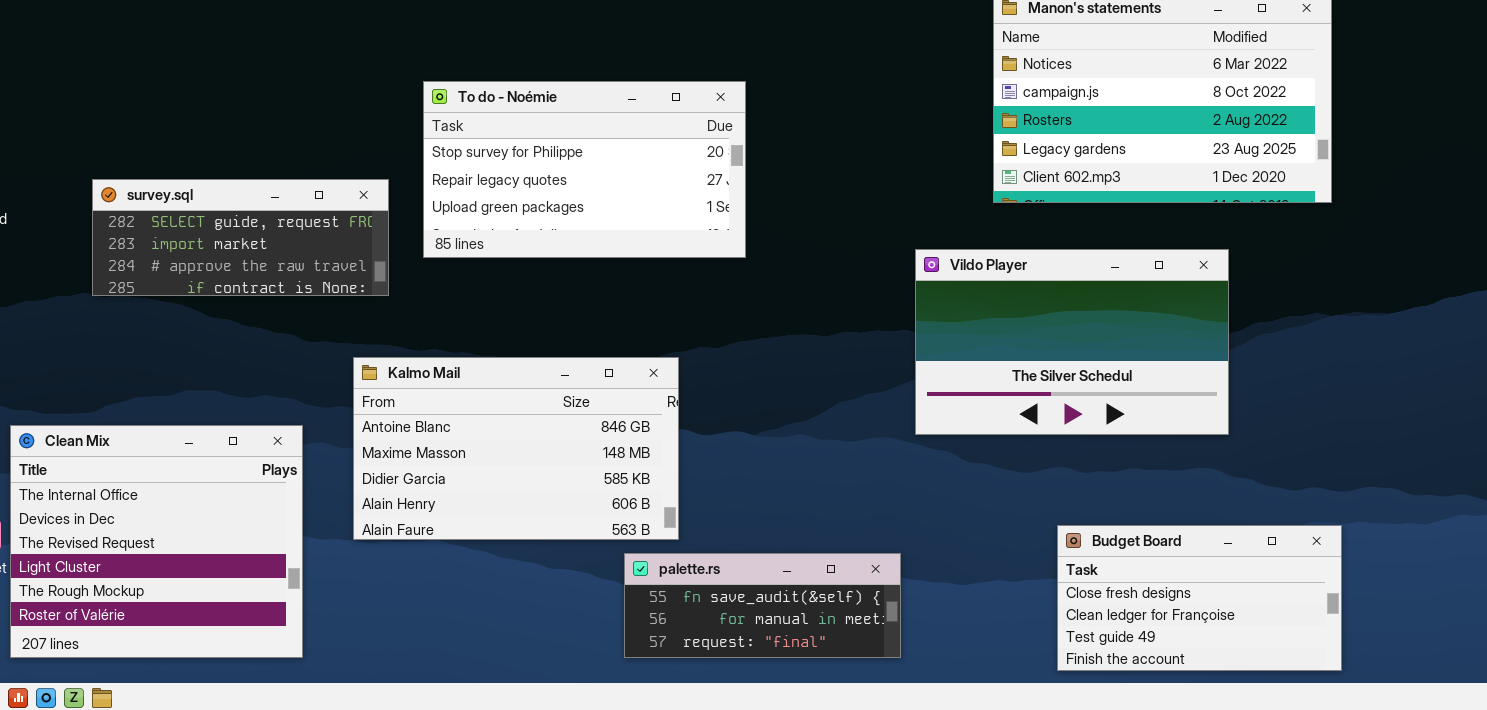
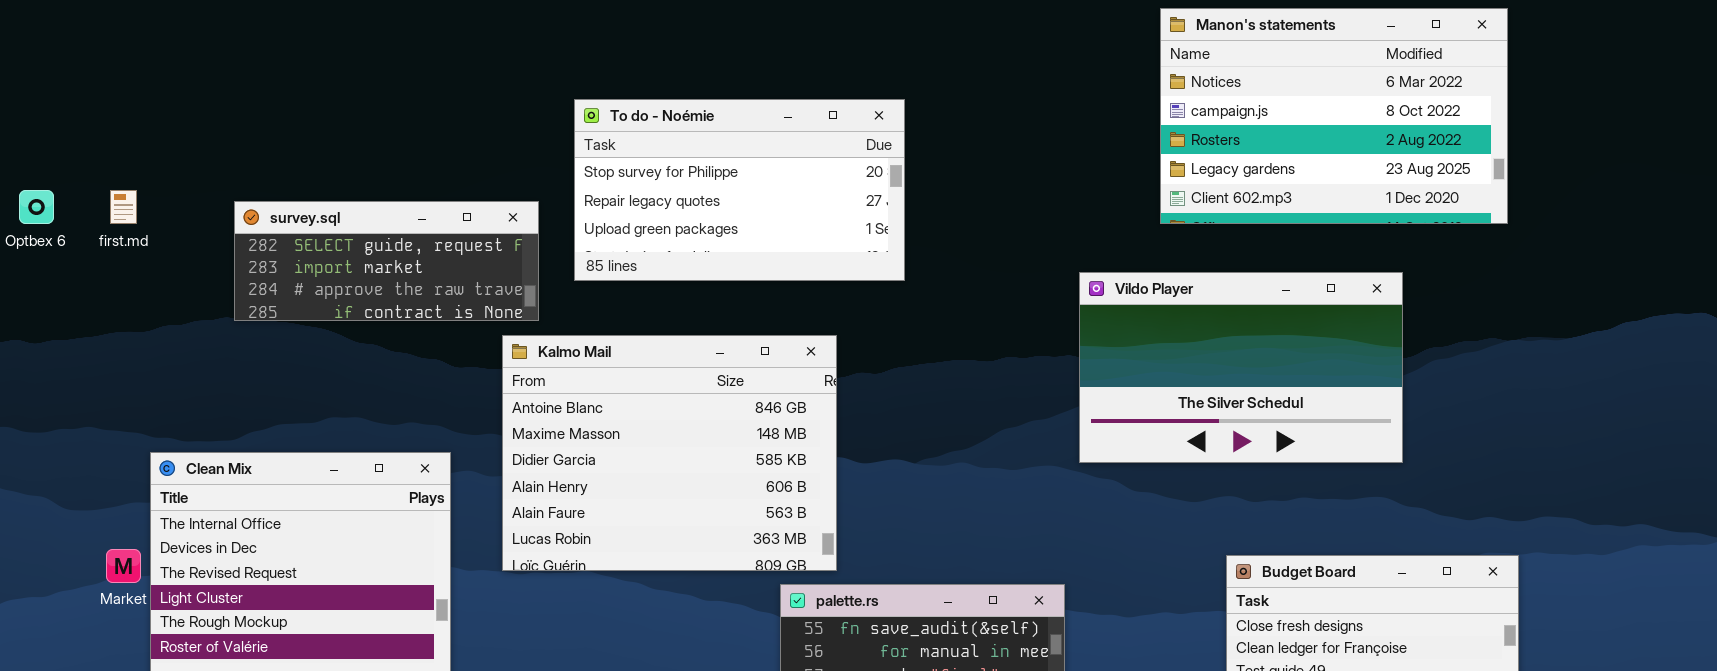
Kalmo Mail: [353,357,679,540] -> [502,335,837,571], resized

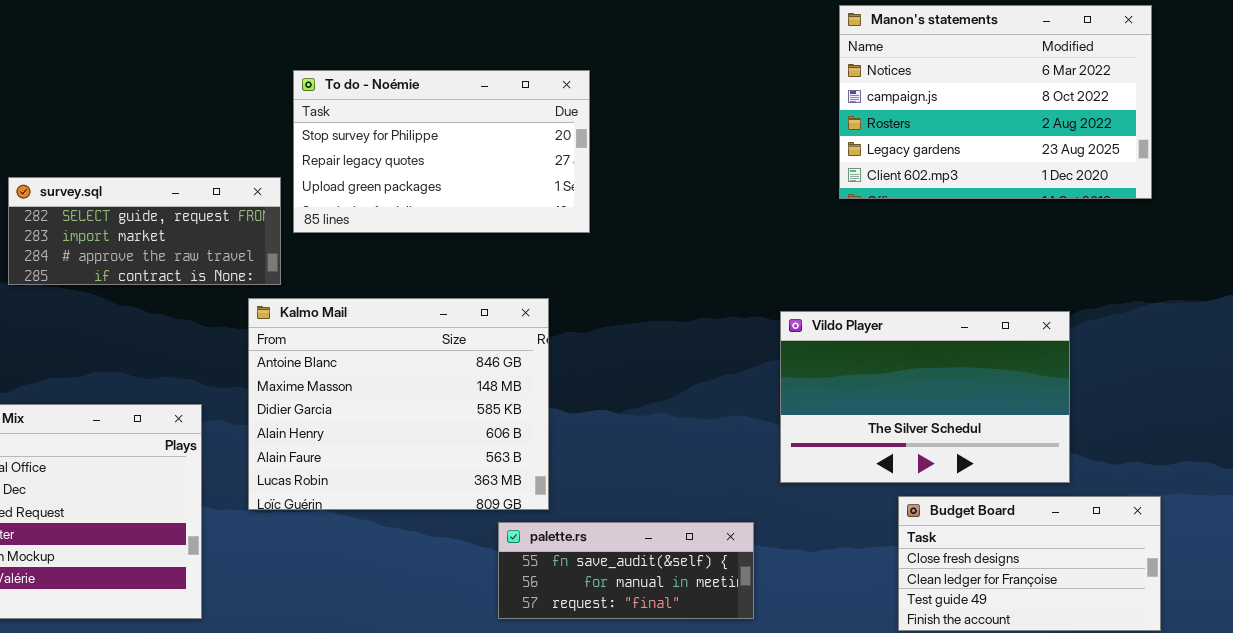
To do - Noémie: [574,99,905,281] -> [293,70,590,233], moved
Vildo Player: [1079,272,1403,463] -> [780,311,1070,483], moved

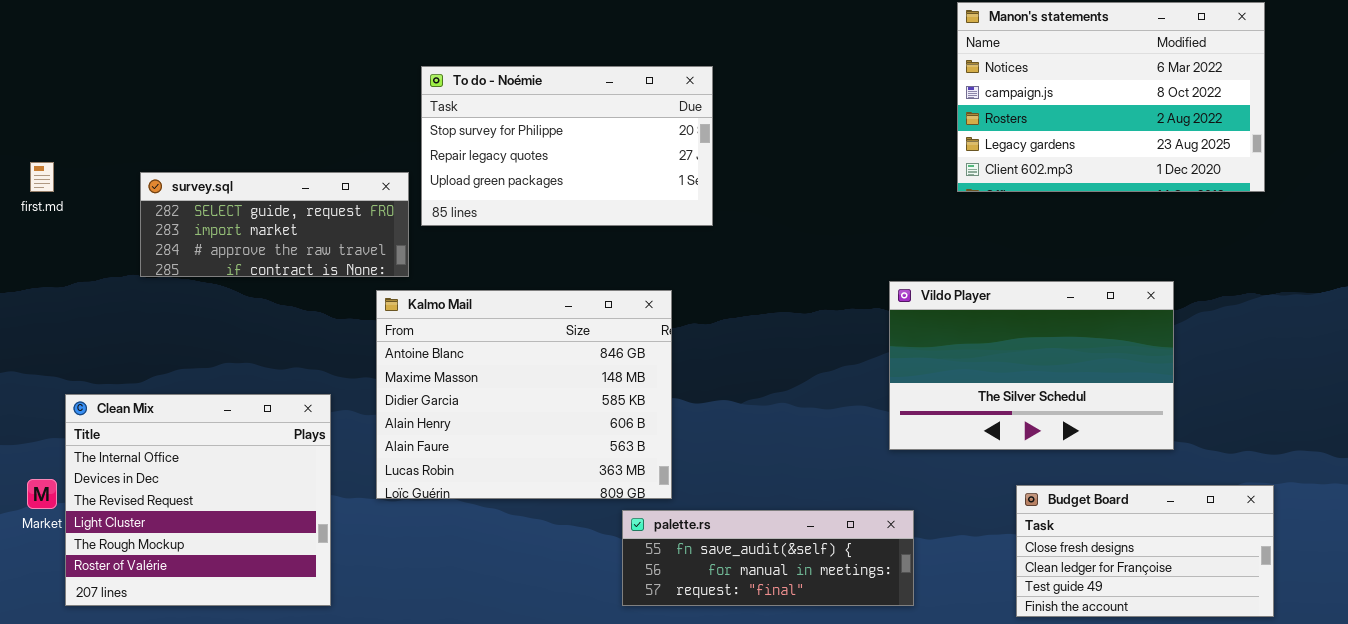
Vildo Player: [780,311,1070,483] -> [889,281,1174,450], moved
palette.rs: [498,522,754,619] -> [622,510,914,606], resized

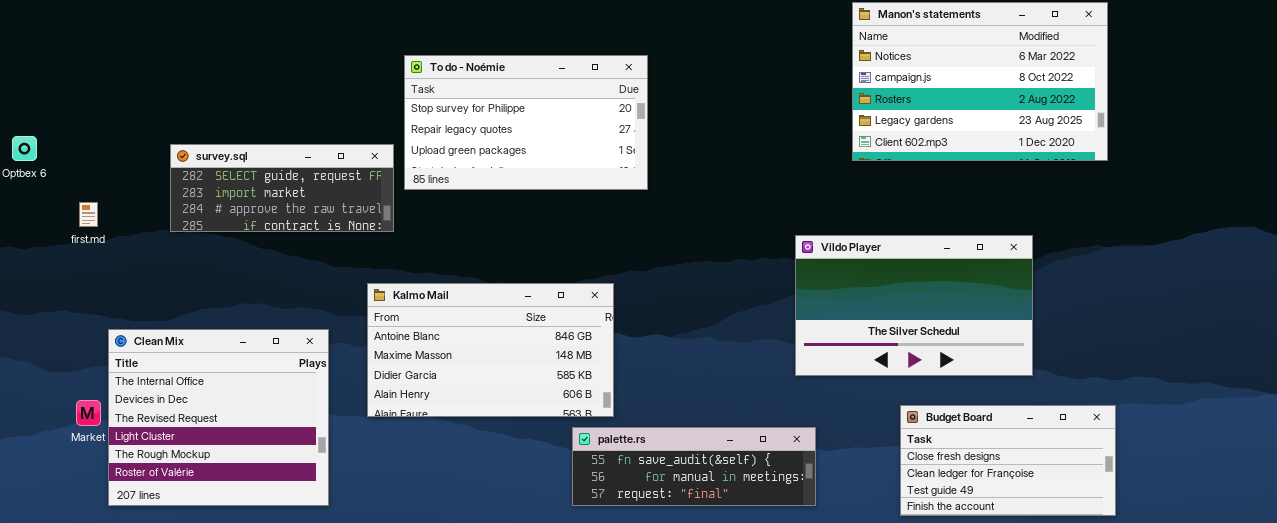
first.md: [30,162,54,192] -> [79,202,98,227], moved
Kalmo Mail: [376,290,672,499] -> [367,283,614,417], resized

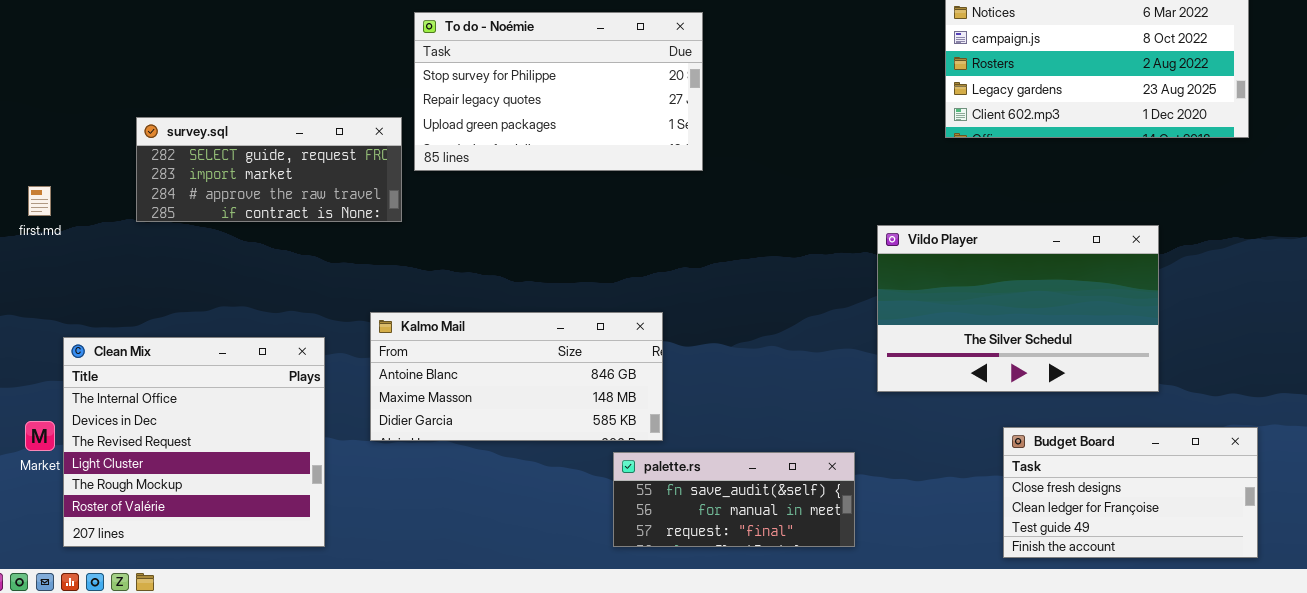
Kalmo Mail: [367,283,614,417] -> [370,312,663,441], resized
palette.rs: [572,427,816,506] -> [613,452,855,547], resized

